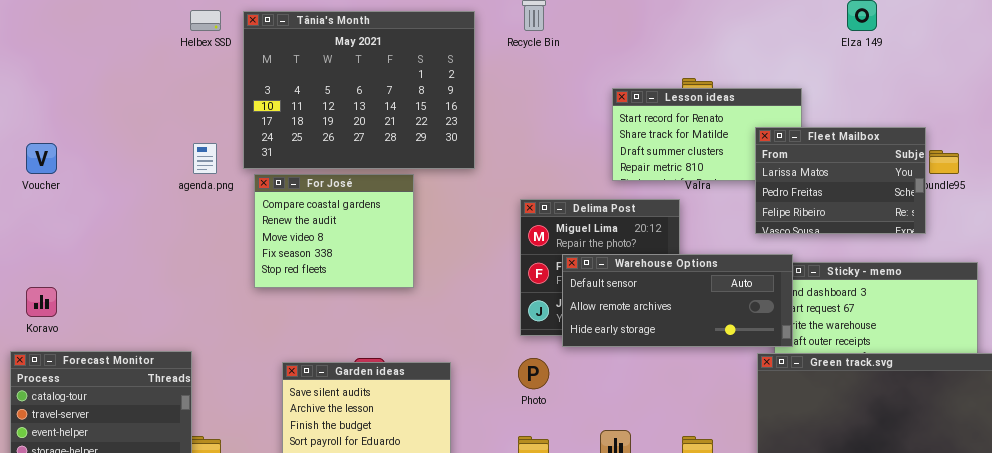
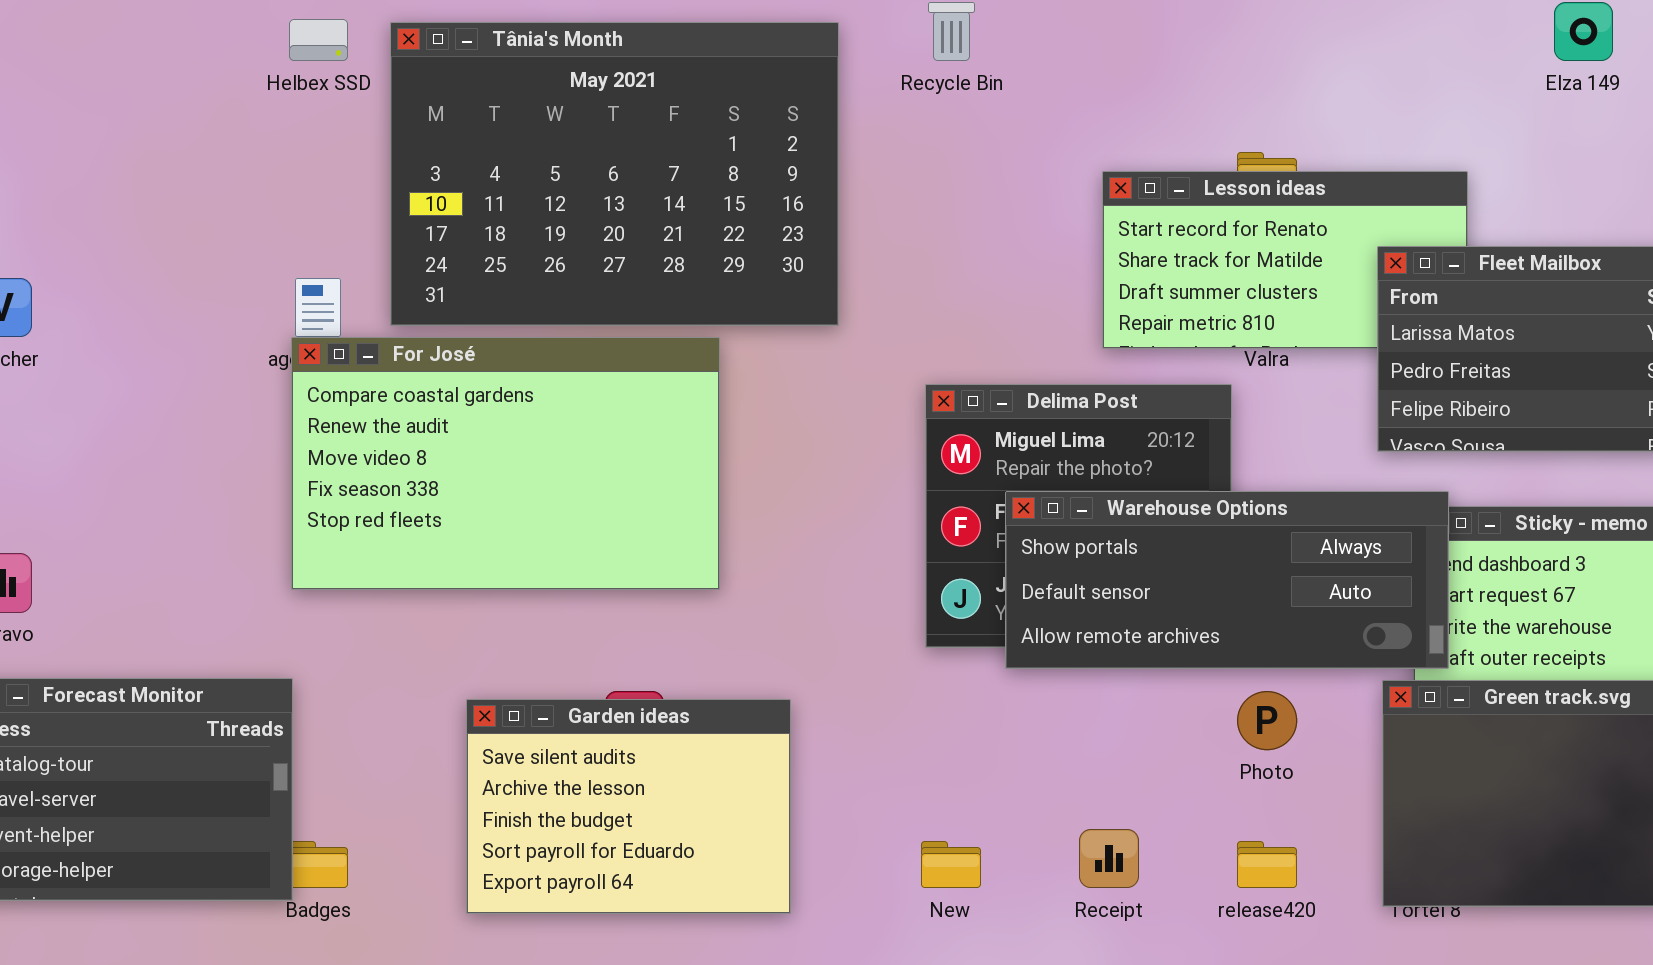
For José: [254,174,414,288] -> [291,337,720,590], resized
Warehouse Options: [562,254,793,347] -> [1005,491,1449,669], scrolled up 1 row
Photo: [518,358,549,389] -> [1237,691,1297,750], moved

